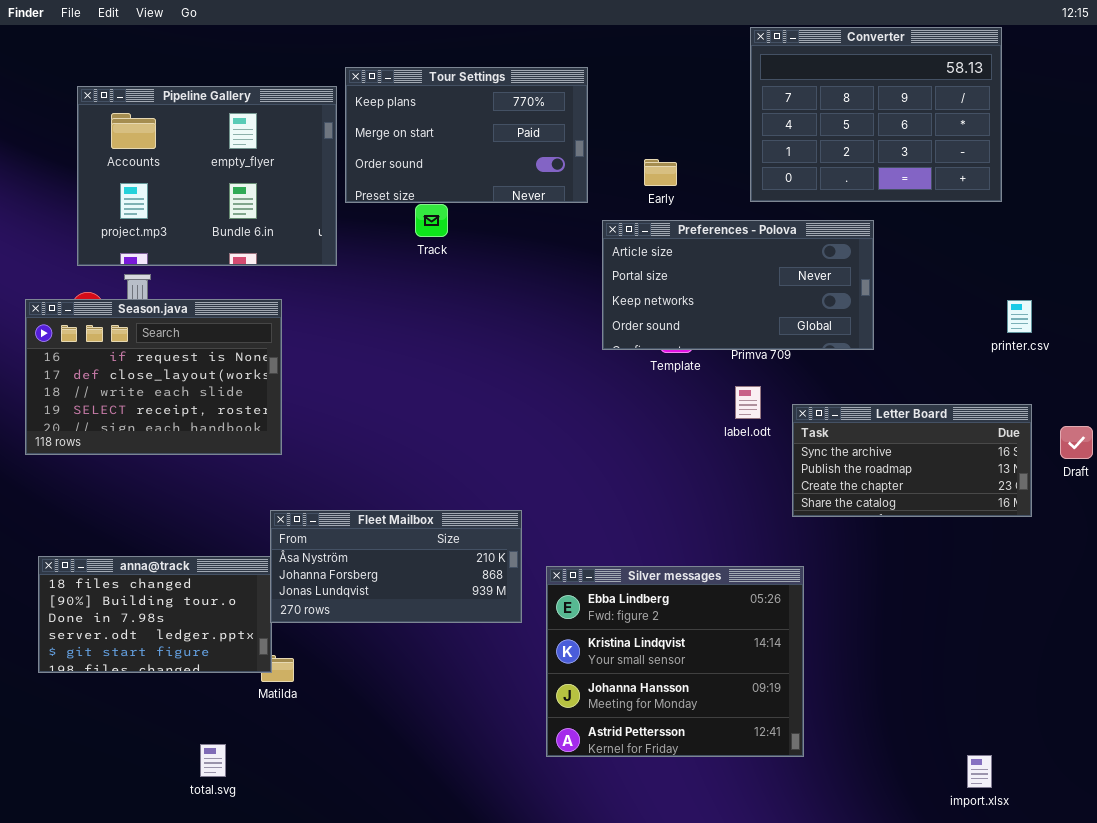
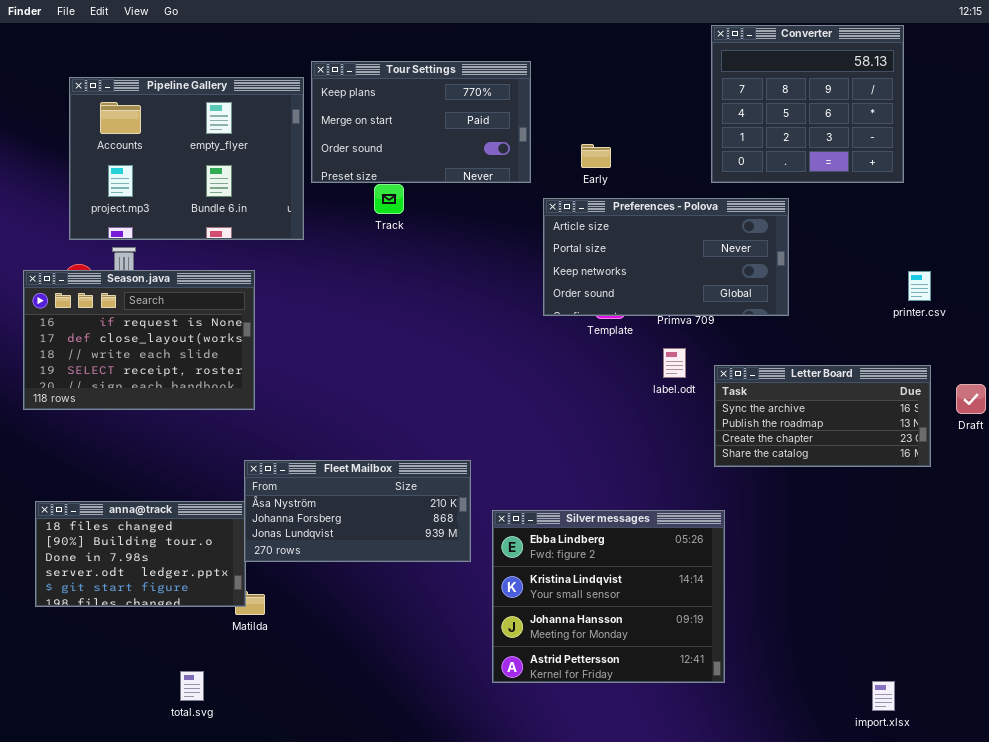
Converter: [750,27,1002,202] -> [711,25,904,183], resized

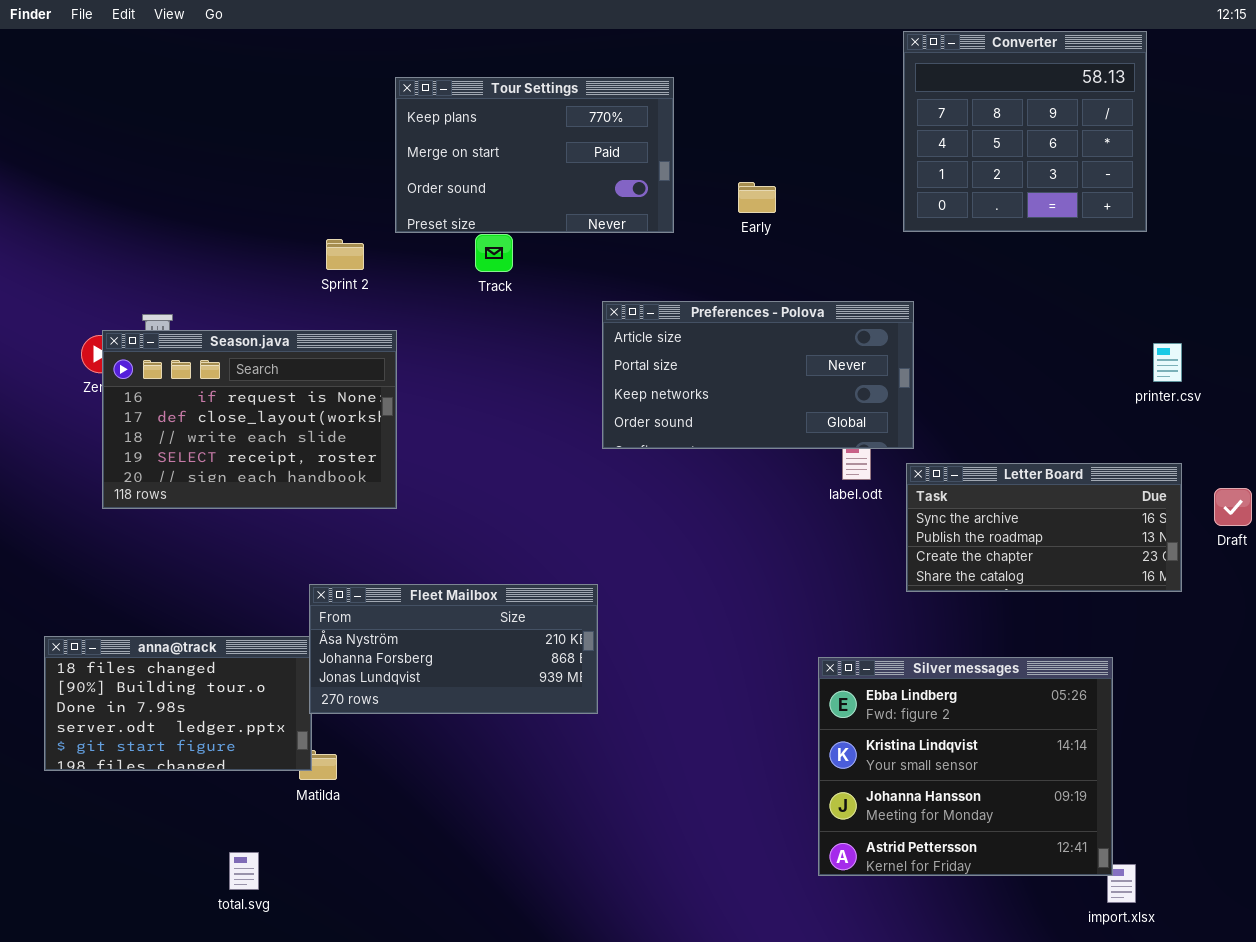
Pipeline Gallery: [69,77,304,240] -> none, closed
Preferences - Polova: [543,198,789,316] -> [602,301,914,449], moved
Season.java: [23,270,255,410] -> [102,330,397,509], moved
Silver messages: [492,510,725,683] -> [818,657,1113,876], moved

